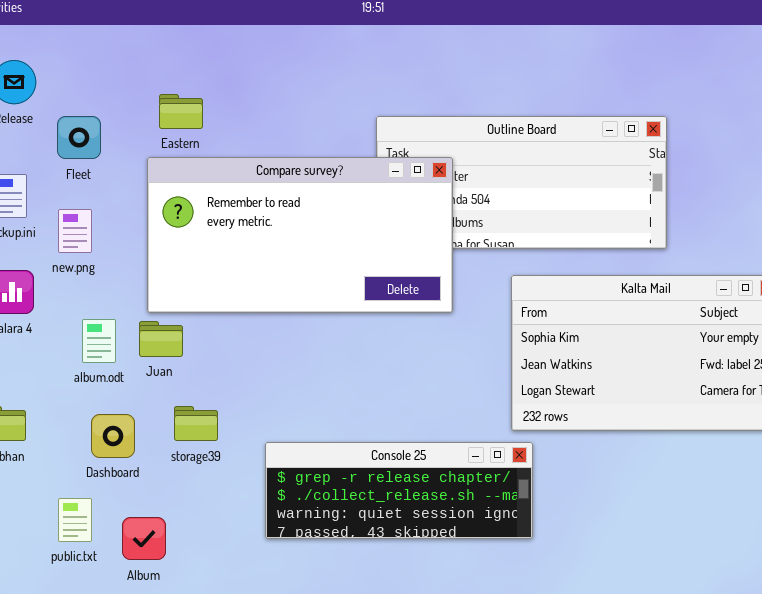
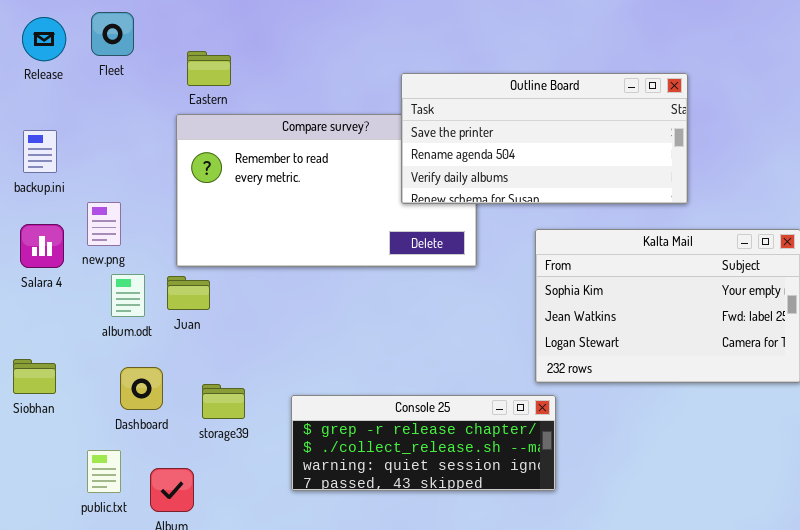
Fleet: [57,116,101,159] -> [91,12,134,56], moved
Outline Board: [376,116,667,249] -> [401,73,688,204], raised
new.png: [58,209,92,253] -> [87,202,121,246], moved
storage39: [174,406,218,441] -> [202,384,245,419], moved

